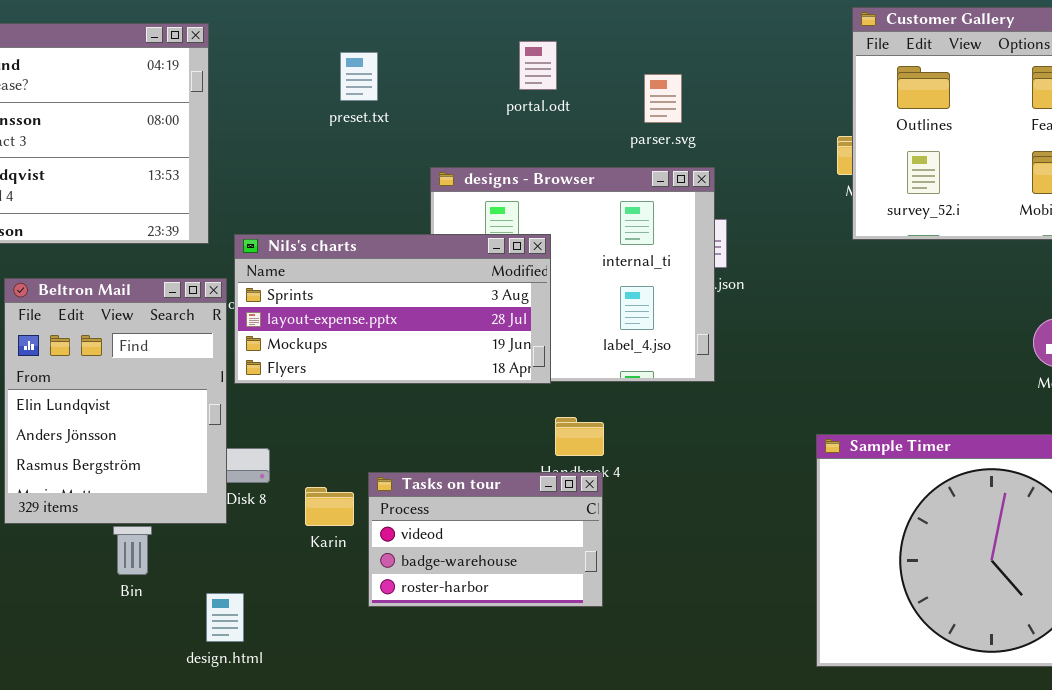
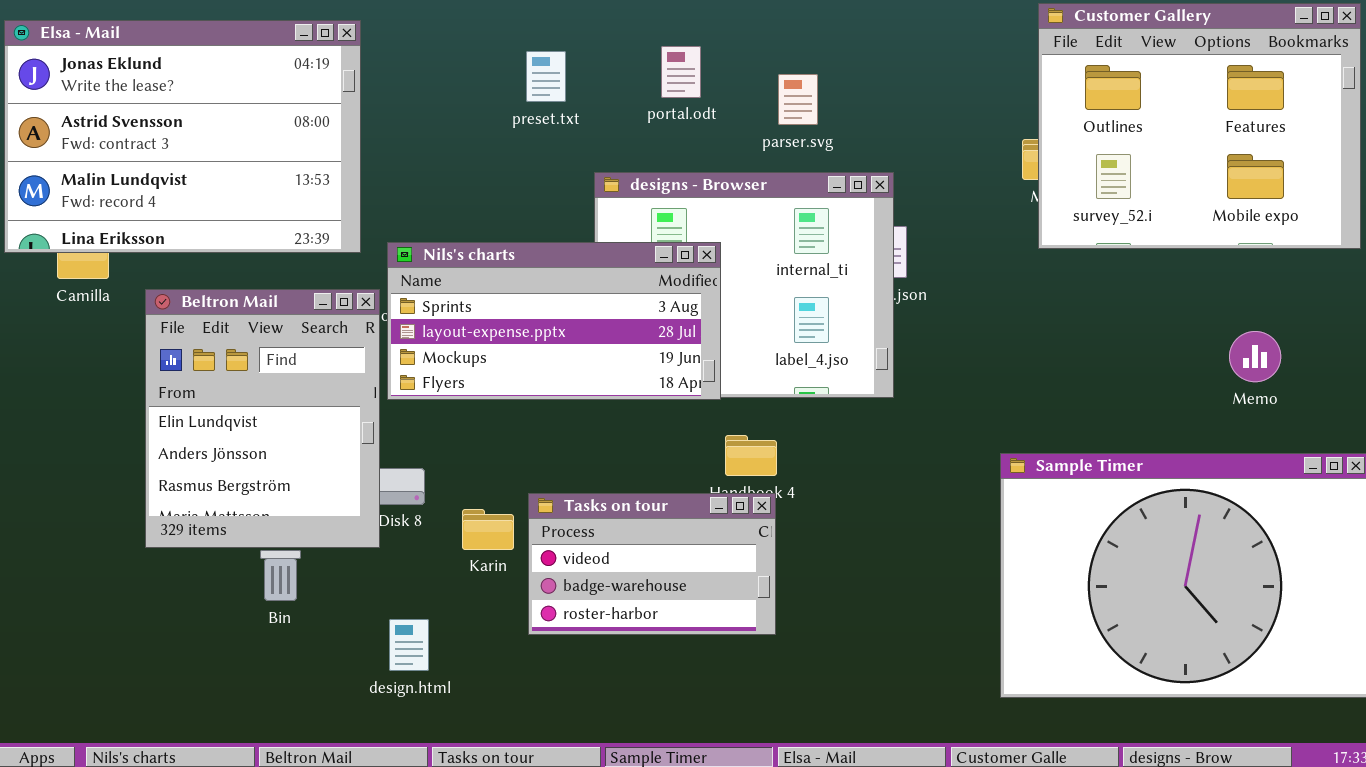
portal.odt: [519,41,557,90] -> [661,46,701,98], moved
preset.txt: [340,52,378,101] -> [526,51,566,102], moved
parser.svg: [644,74,682,123] -> [778,74,818,125], moved
design.html: [206,593,244,642] -> [389,619,429,671], moved

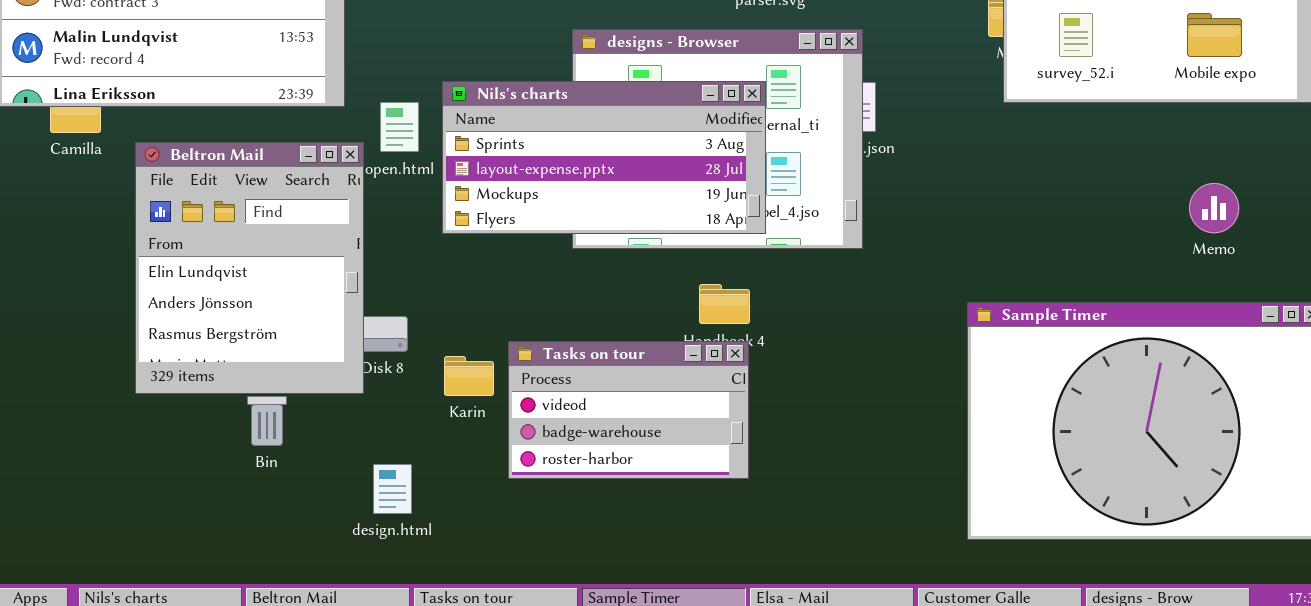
Nils's charts: [387,242,721,400] -> [442,81,766,234], moved

